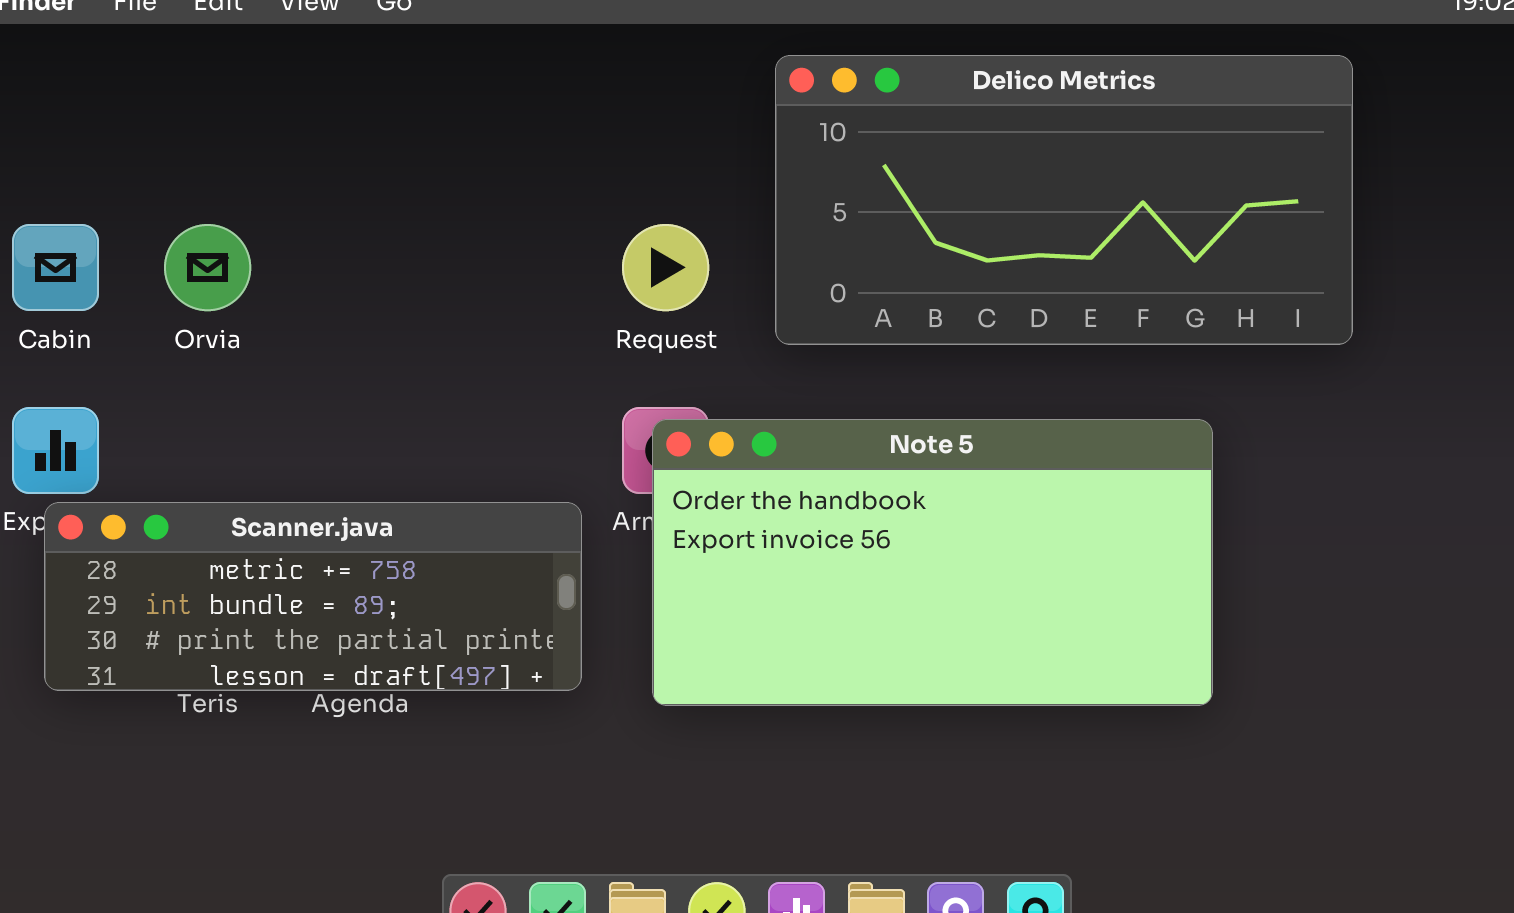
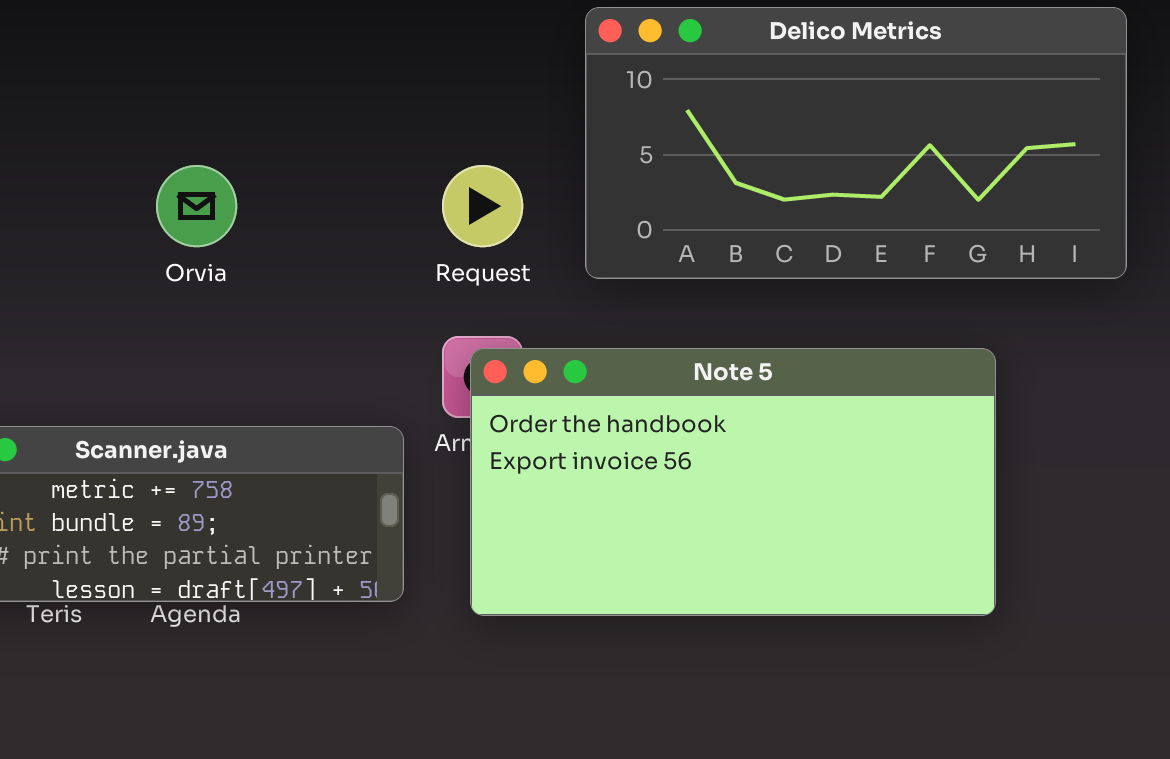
Orvia: [164,224,251,311] -> [156,165,237,247], moved

